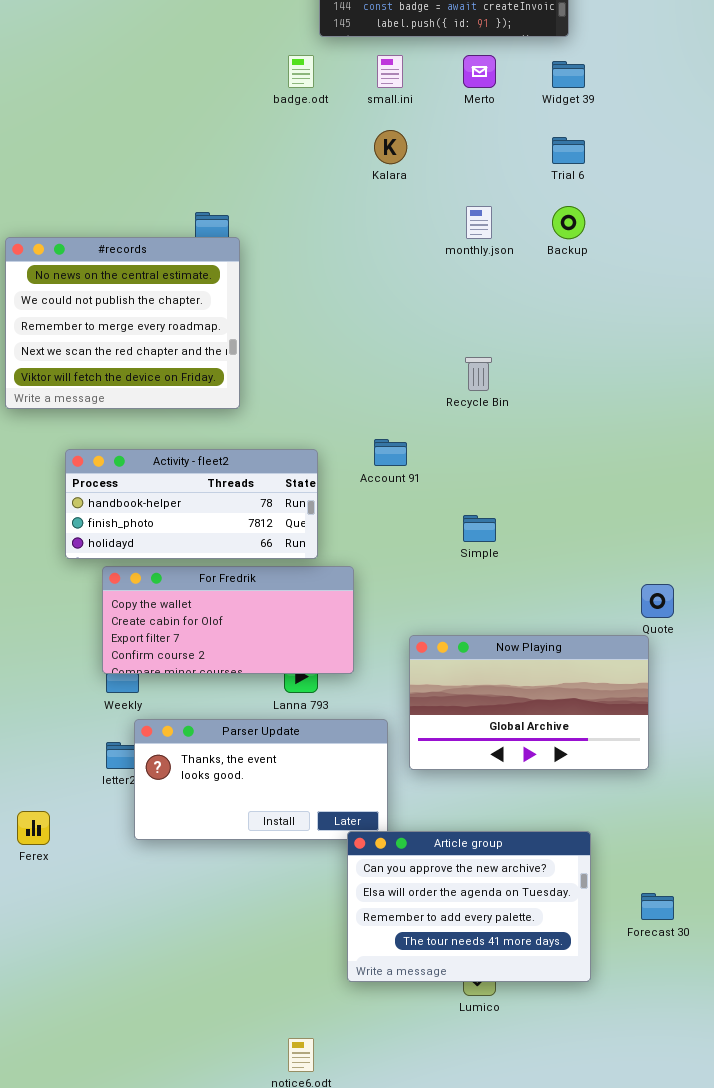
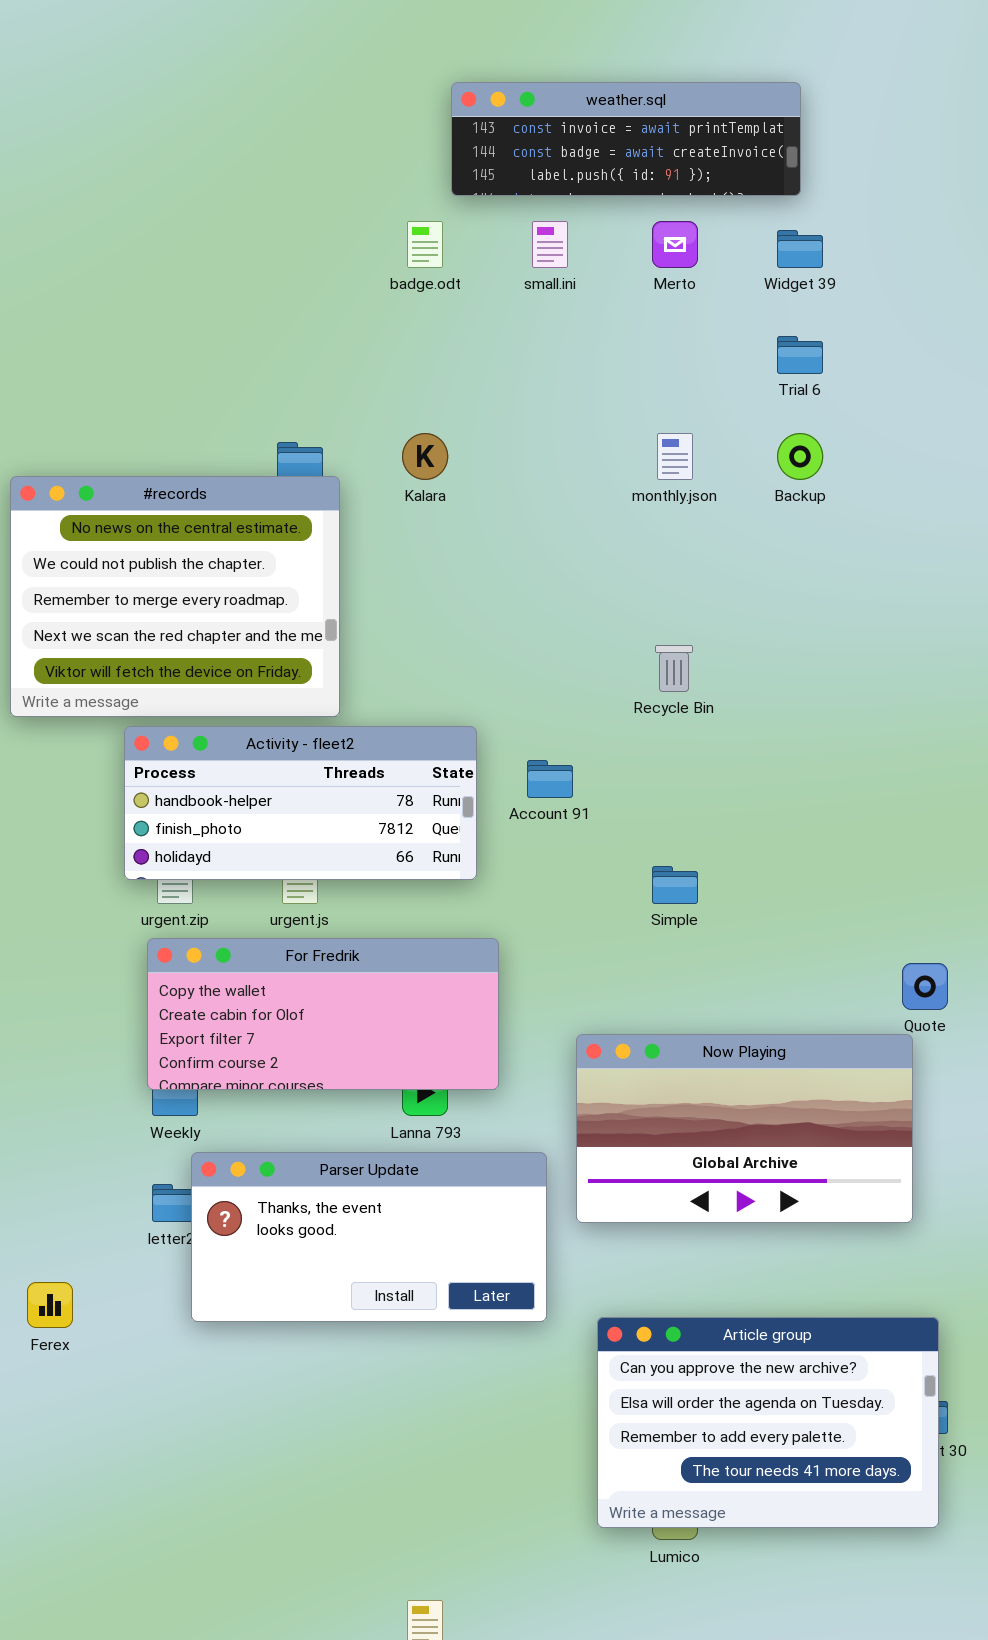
Kalara: [374,130,407,164] -> [402,433,448,480], moved
Activity - fleet2: [65,449,318,559] -> [124,726,477,880], moved
Article group: [347,831,591,982] -> [597,1317,939,1528], moved

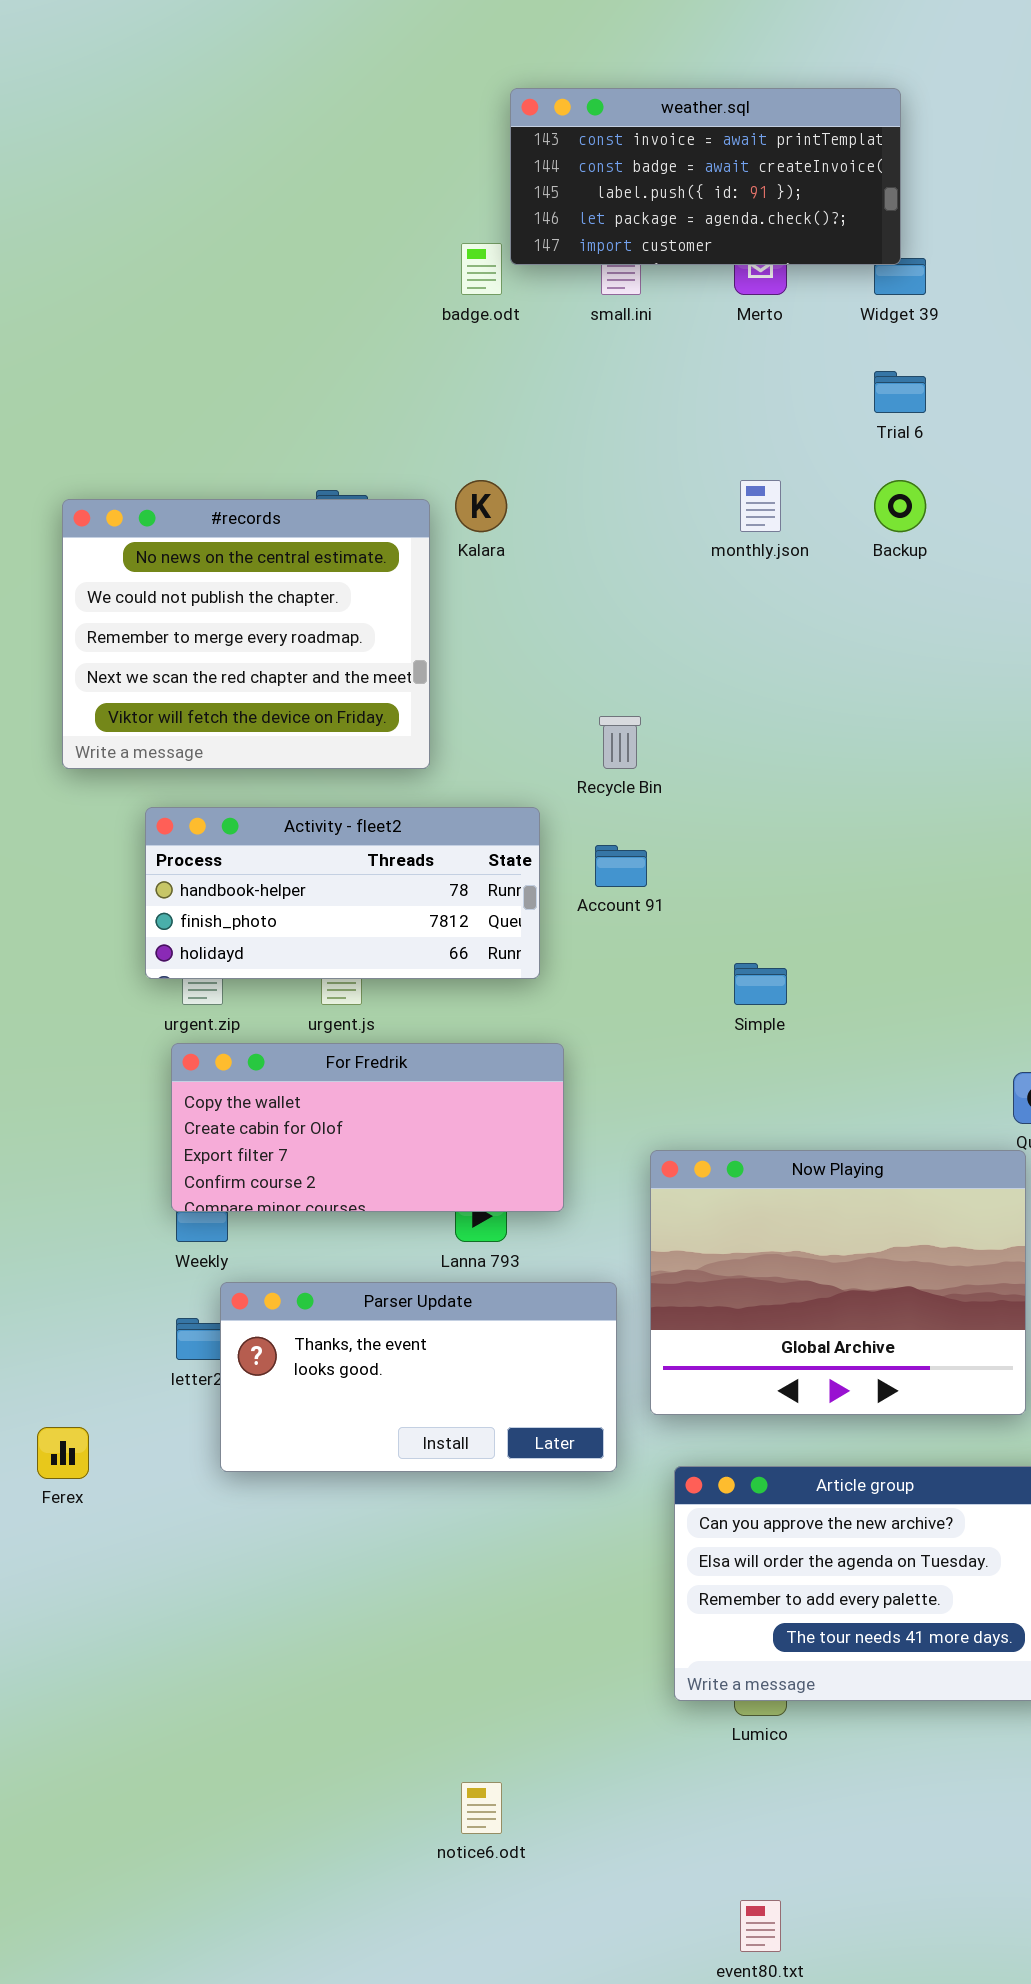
weather.sql: [451,82,801,196] -> [510,88,901,265], resized
#records: [10,476,340,717] -> [62,499,430,769], moved
Recycle Bin: [655,645,693,692] -> [599,716,641,769], moved
Now Playing: [576,1034,913,1223] -> [650,1150,1026,1415], resized

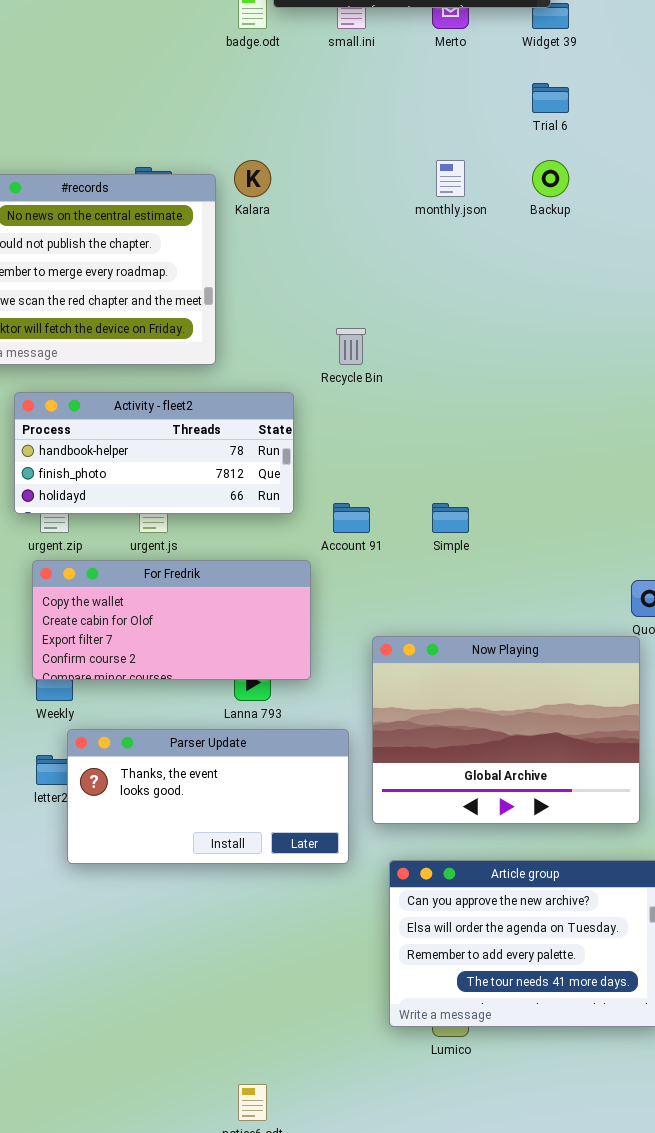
Account 91: [595,845,647,887] -> [333,503,370,533], moved

